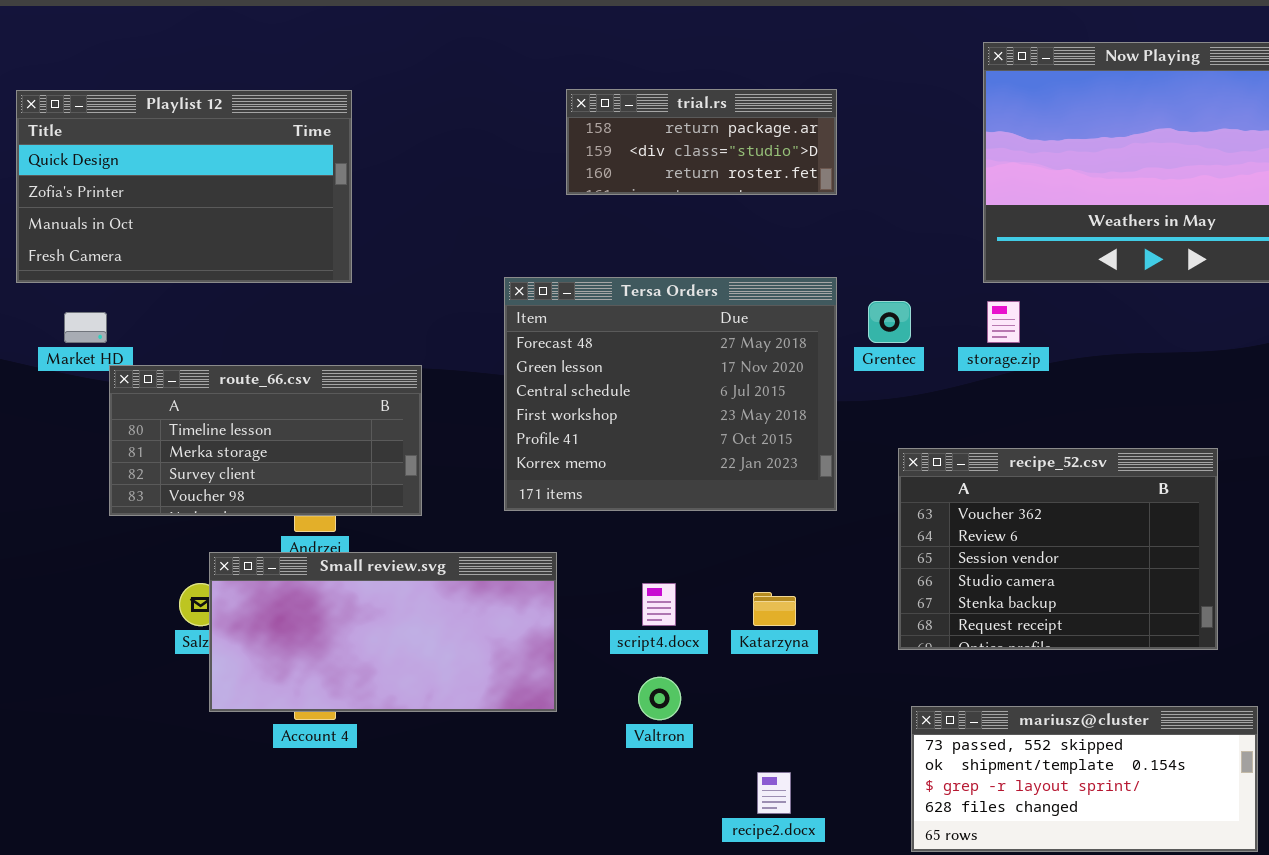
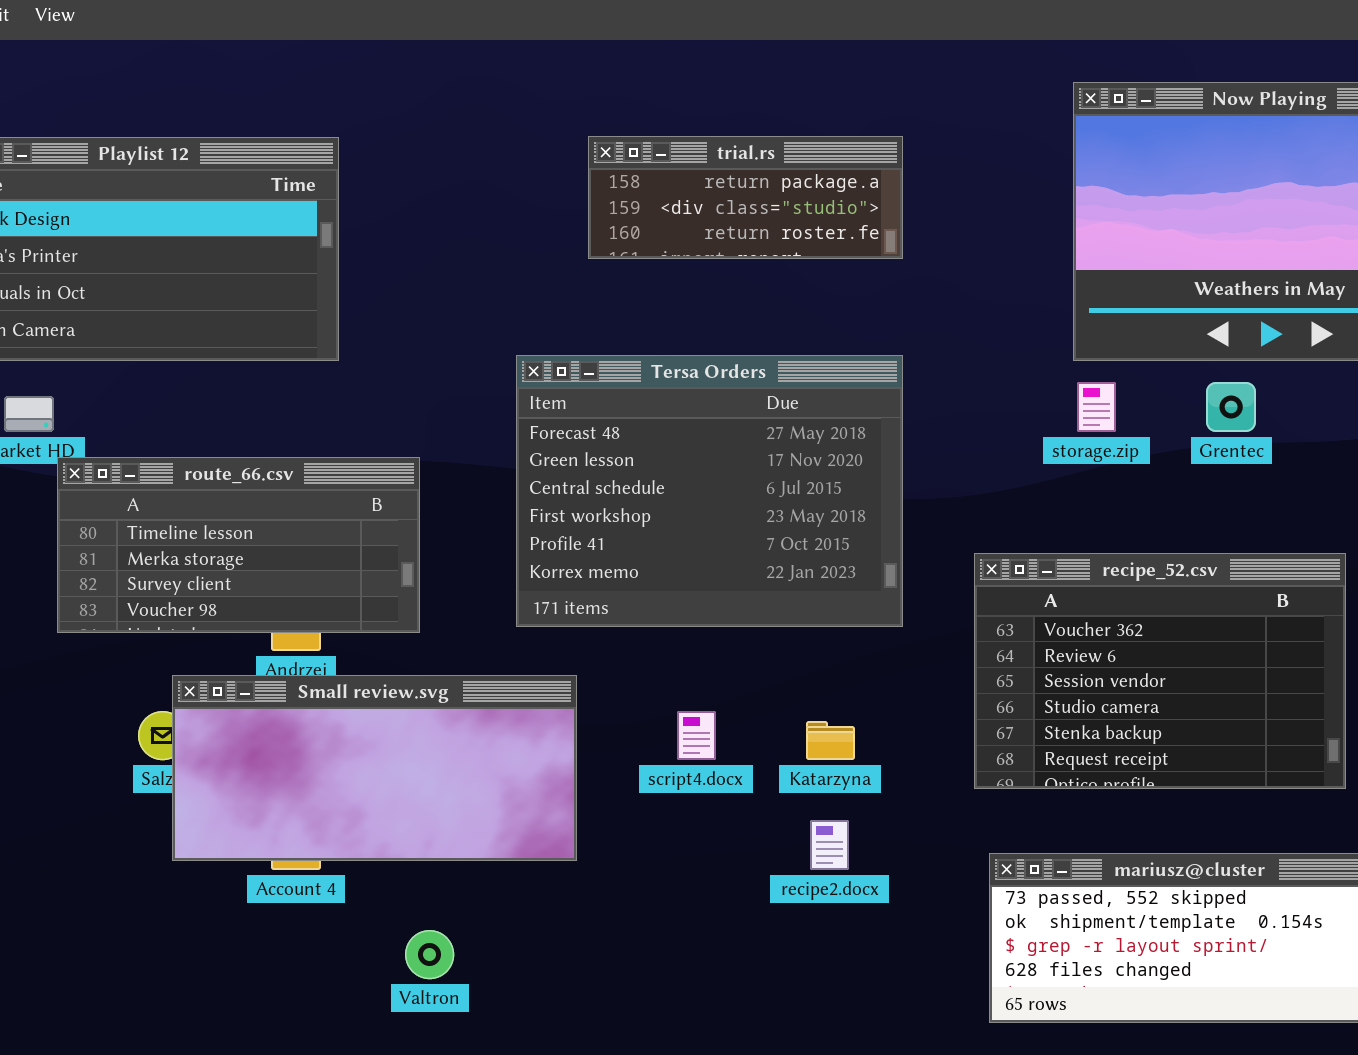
Grentec: [868,301,911,343] -> [1206,382,1256,432], moved
Valtron: [638,677,681,720] -> [405,930,454,979], moved
recipe2.docx: [757,772,791,814] -> [810,820,849,870], moved

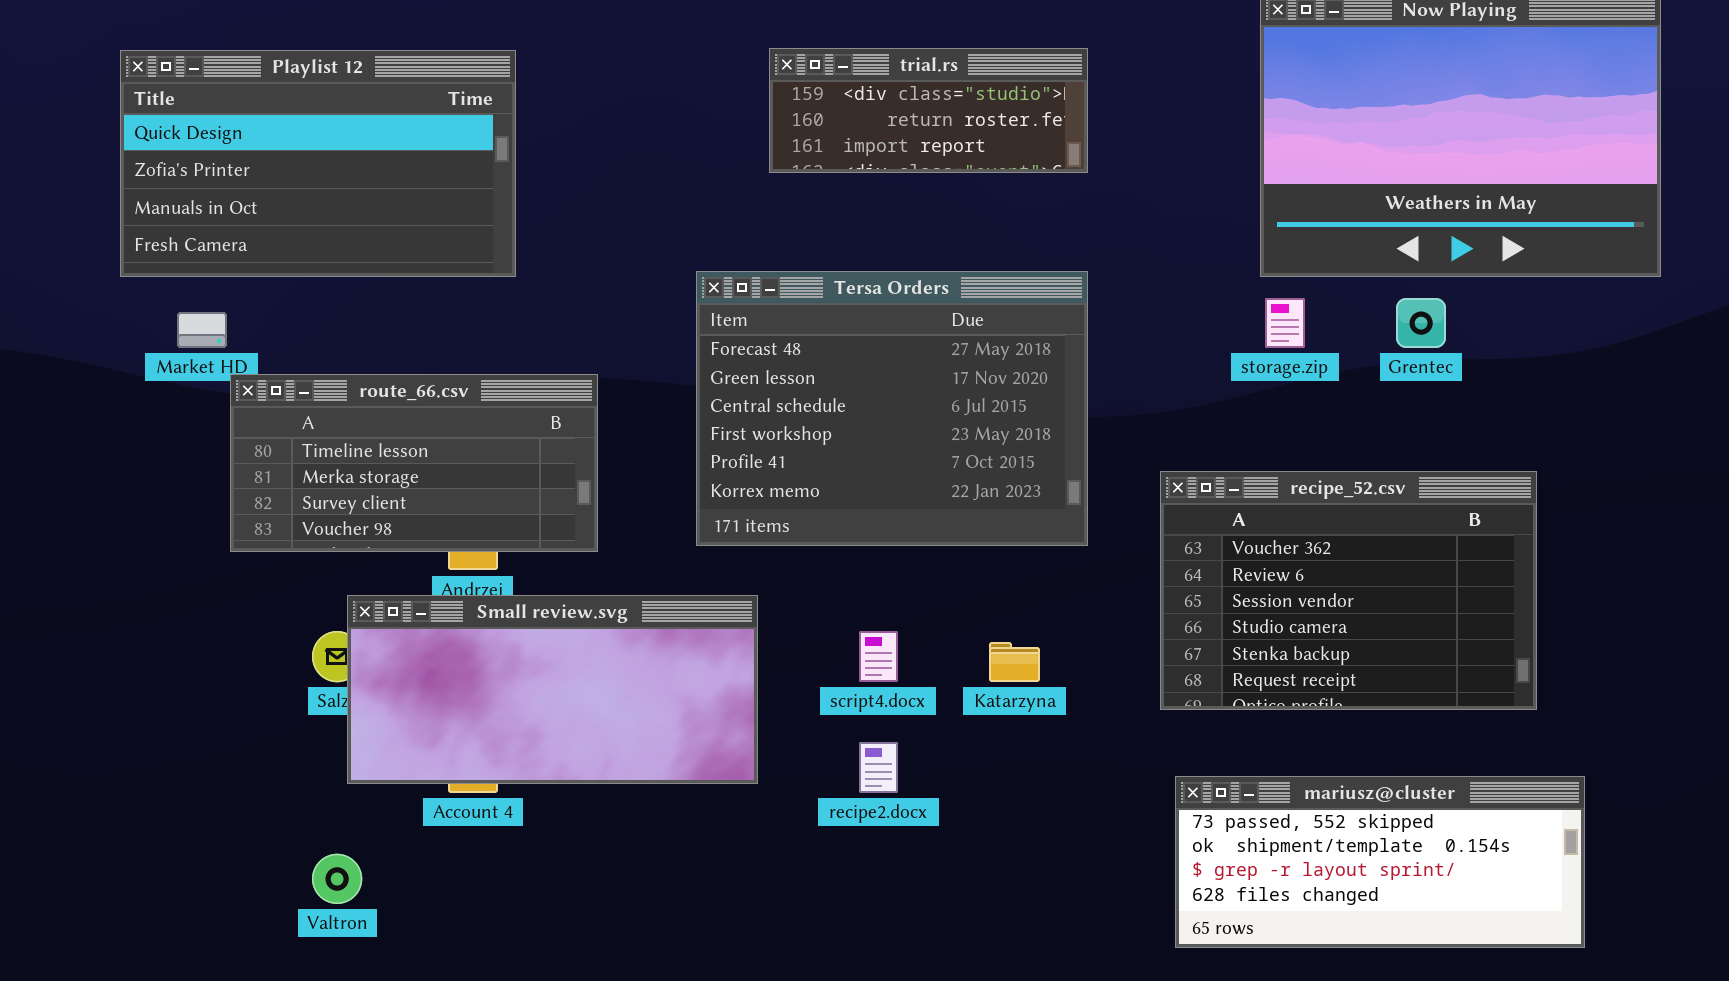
trial.rs: [588,136,903,259] -> [769,48,1088,173], scrolled down 1 row
recipe2.docx: [810,820,849,870] -> [859,742,898,793], moved
Valtron: [405,930,454,979] -> [312,854,362,904], moved

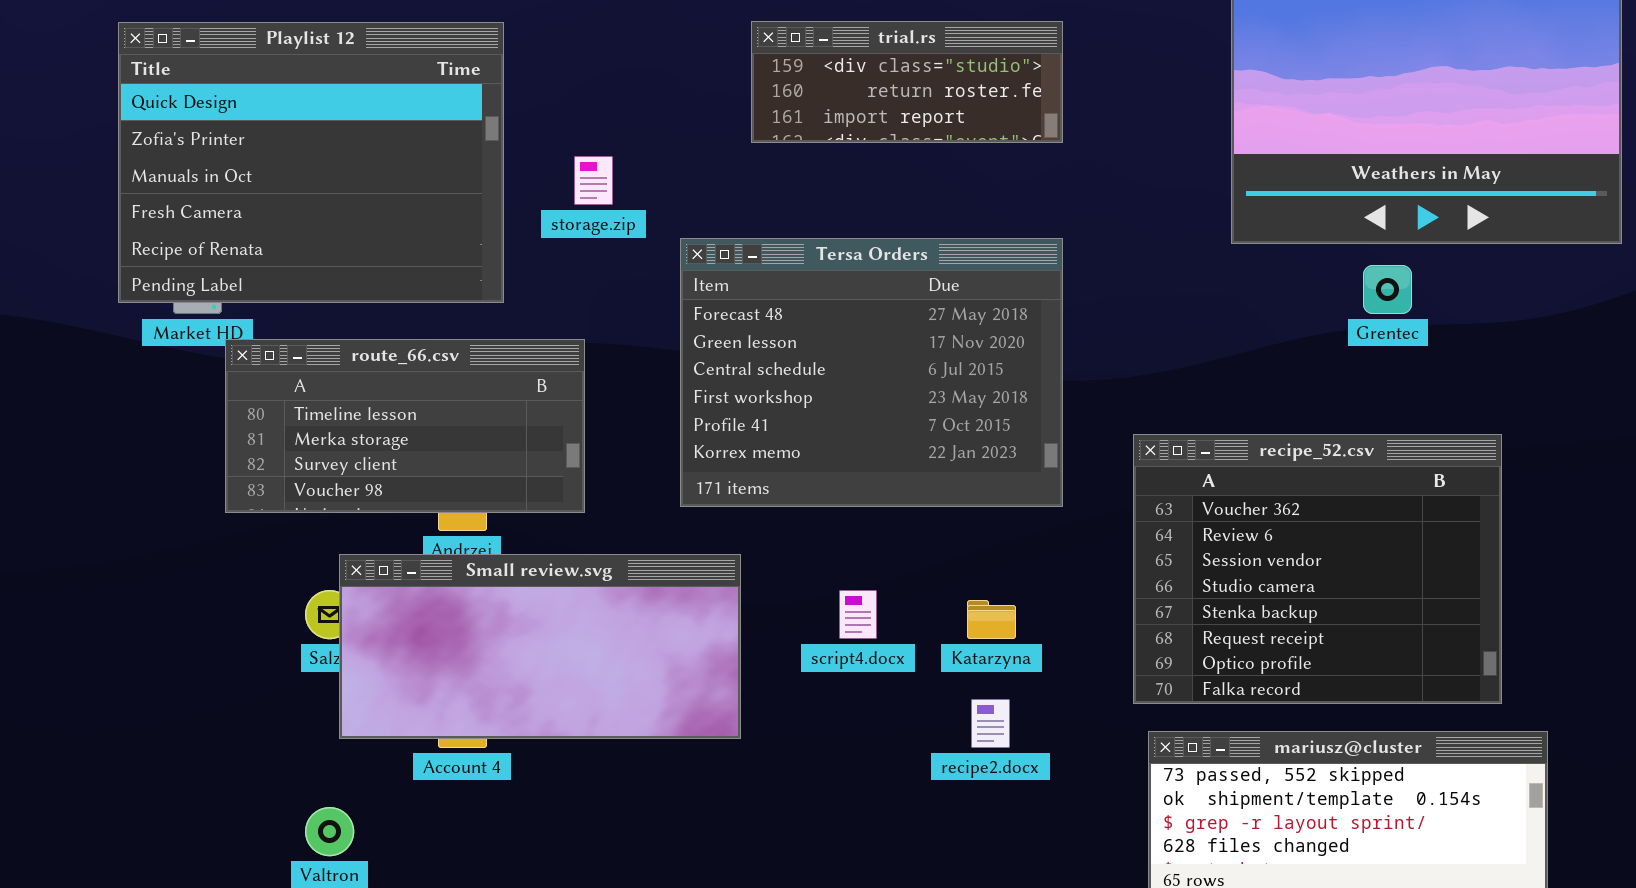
Playlist 12: [120,50,516,277] -> [118,22,504,303], resized
storage.zip: [1265,298,1305,348] -> [574,156,613,205], moved
recipe_52.csv: [1160,471,1537,710] -> [1133,434,1502,704], resized
recipe2.docx: [859,742,898,793] -> [971,699,1010,748], moved

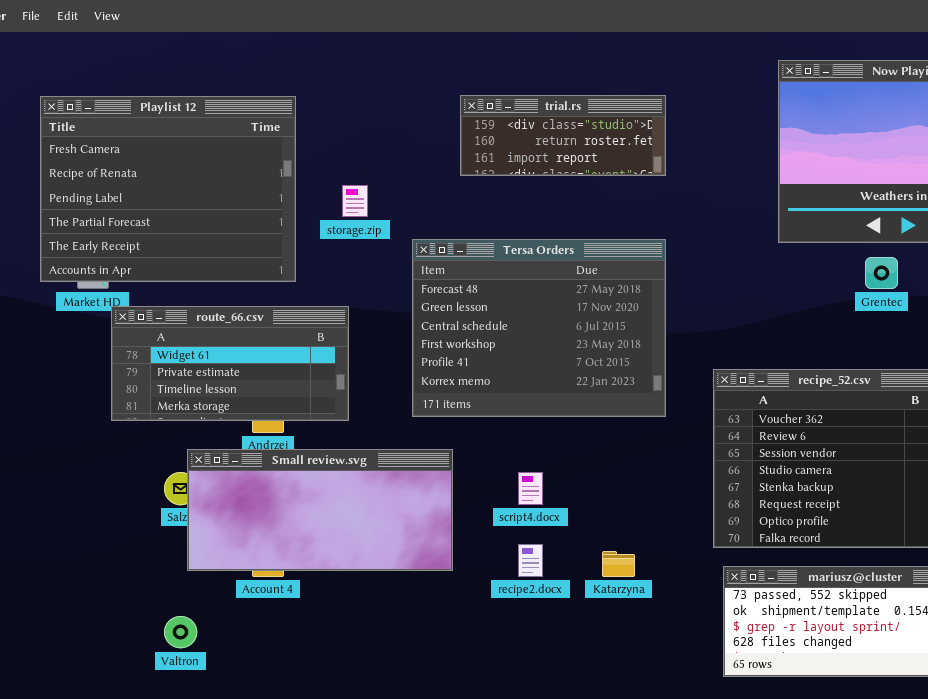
Playlist 12: [118,22,504,303] -> [40,96,296,282], scrolled down 3 rows
route_66.csv: [225,339,585,513] -> [111,306,349,421], scrolled up 2 rows
Katarzyna: [967,600,1016,639] -> [602,551,635,577], moved
recipe2.docx: [971,699,1010,748] -> [518,544,543,577], moved

